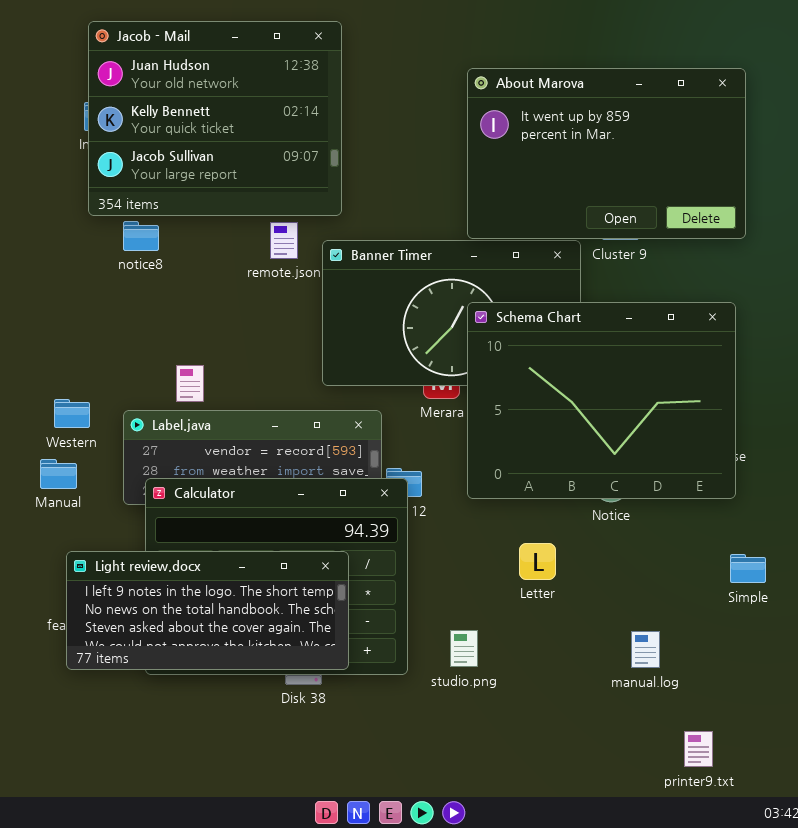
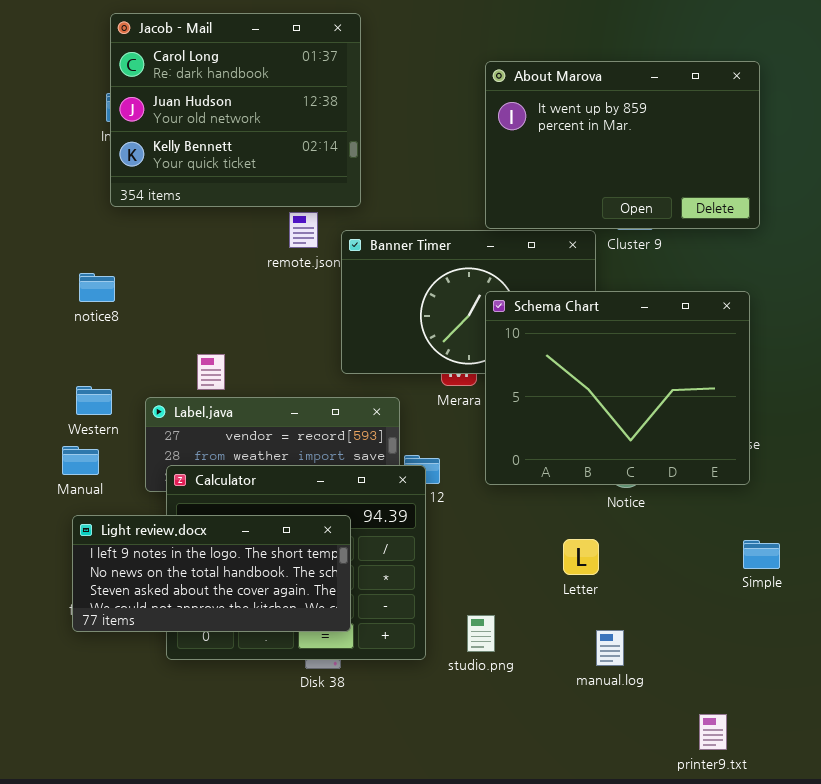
Jacob - Mail: [88,21,342,216] -> [110,13,361,207], scrolled up 1 row
notice8: [123,221,159,251] -> [79,273,115,302], moved
Letter: [519,543,556,580] -> [563,539,599,575], moved
Light review.docx: [66,551,349,670] -> [72,515,351,632], moved
manual.log: [631,631,660,668] -> [596,630,624,666], moved

